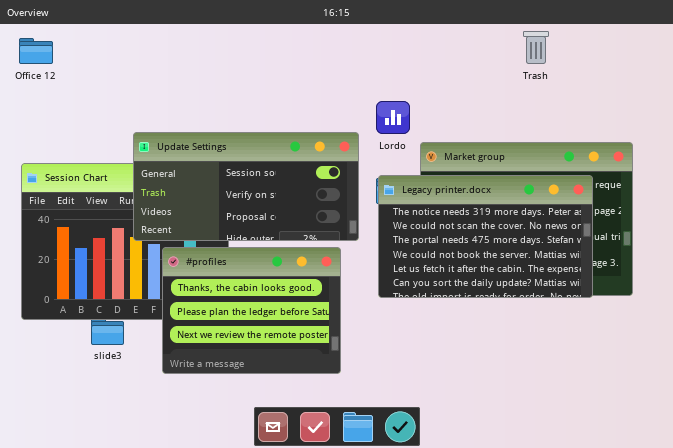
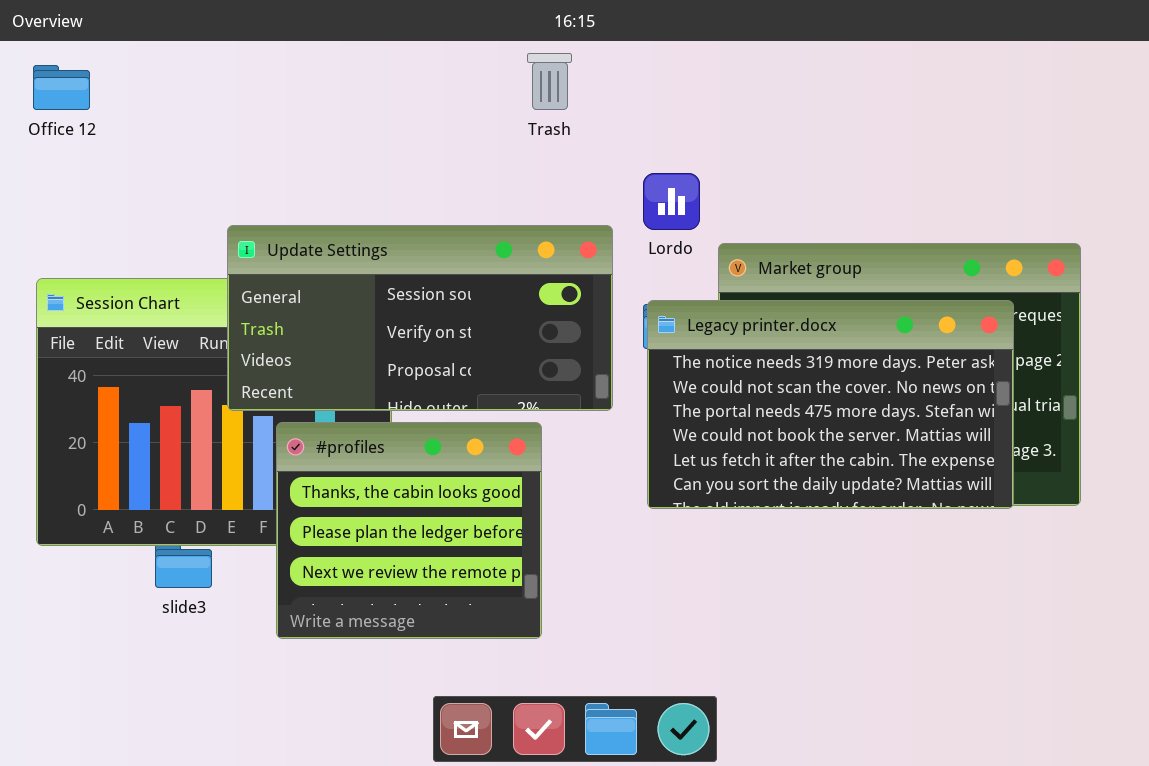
Trash: [523,31,549,64] -> [527,53,572,110], moved
#profiles: [162,247,341,374] -> [276,422,542,639], resized

